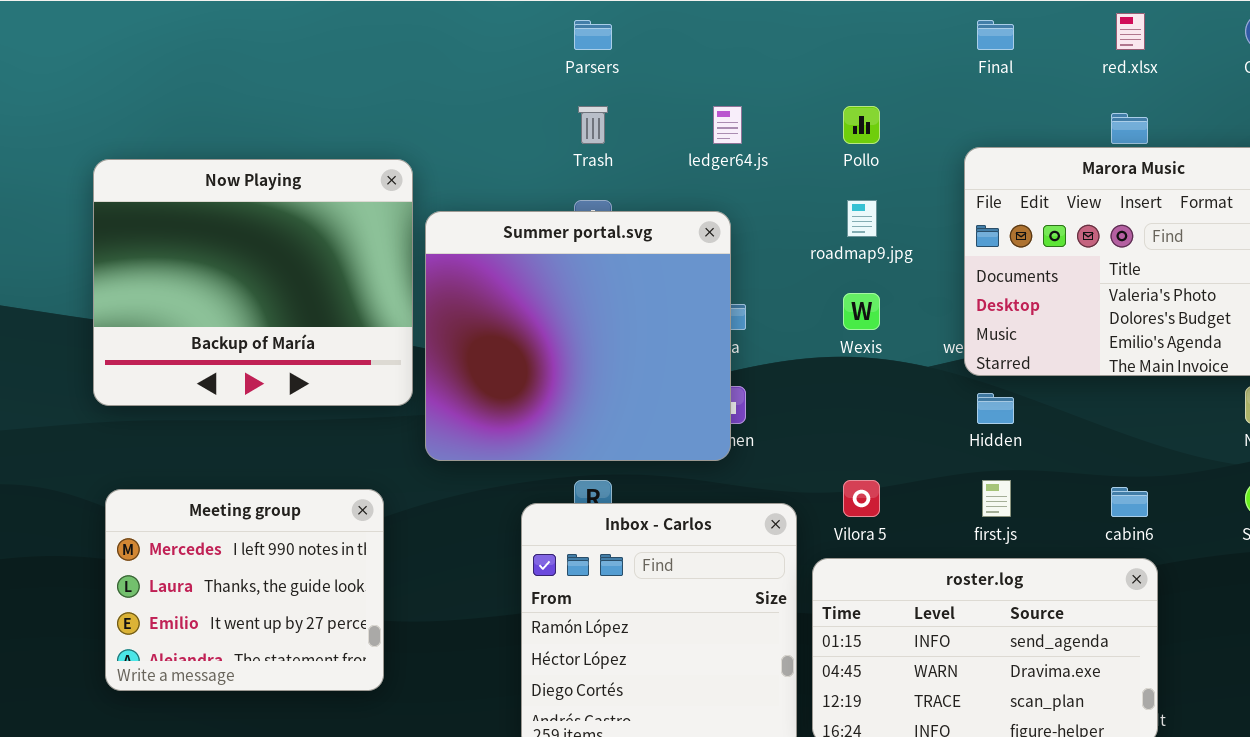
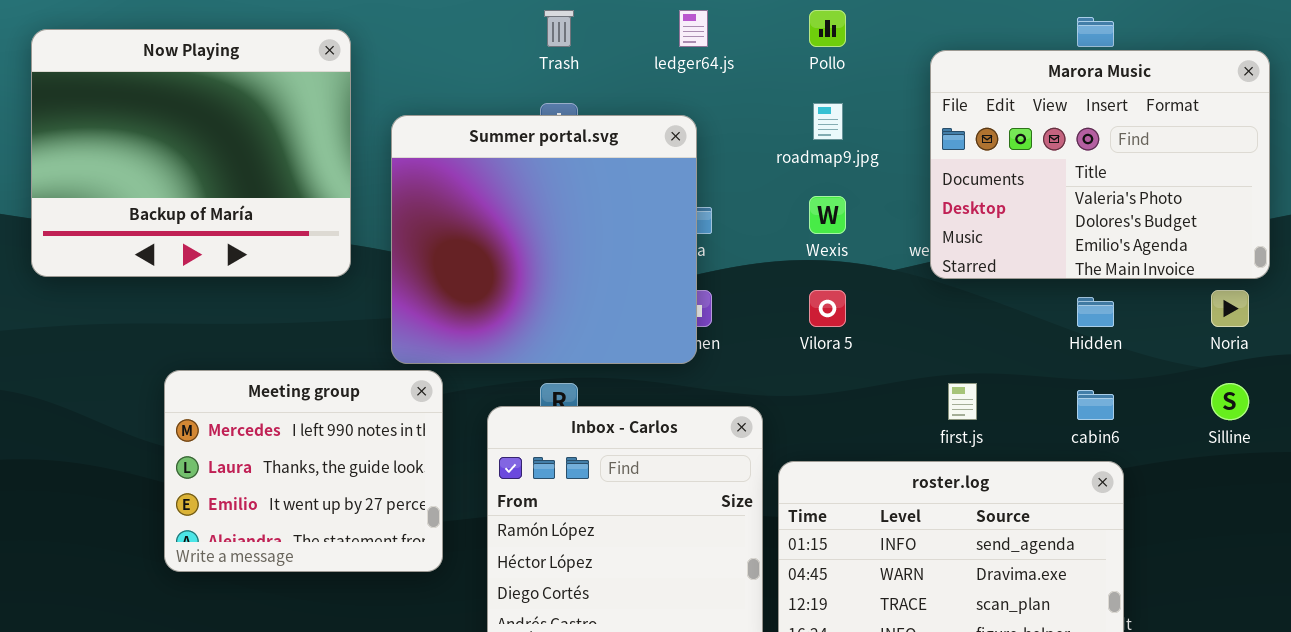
Now Playing: [93,159,413,406] -> [31,29,351,277], moved
Hidden: [977,393,1014,424] -> [1077,297,1114,327], moved
Vilora 5: [843,480,880,517] -> [809,290,846,327], moved
Meeting group: [105,489,384,691] -> [164,370,443,572], moved

